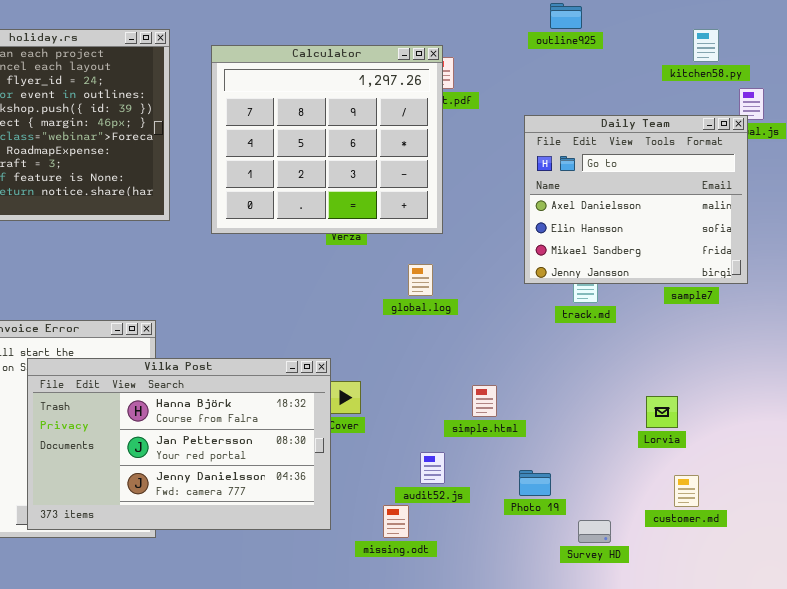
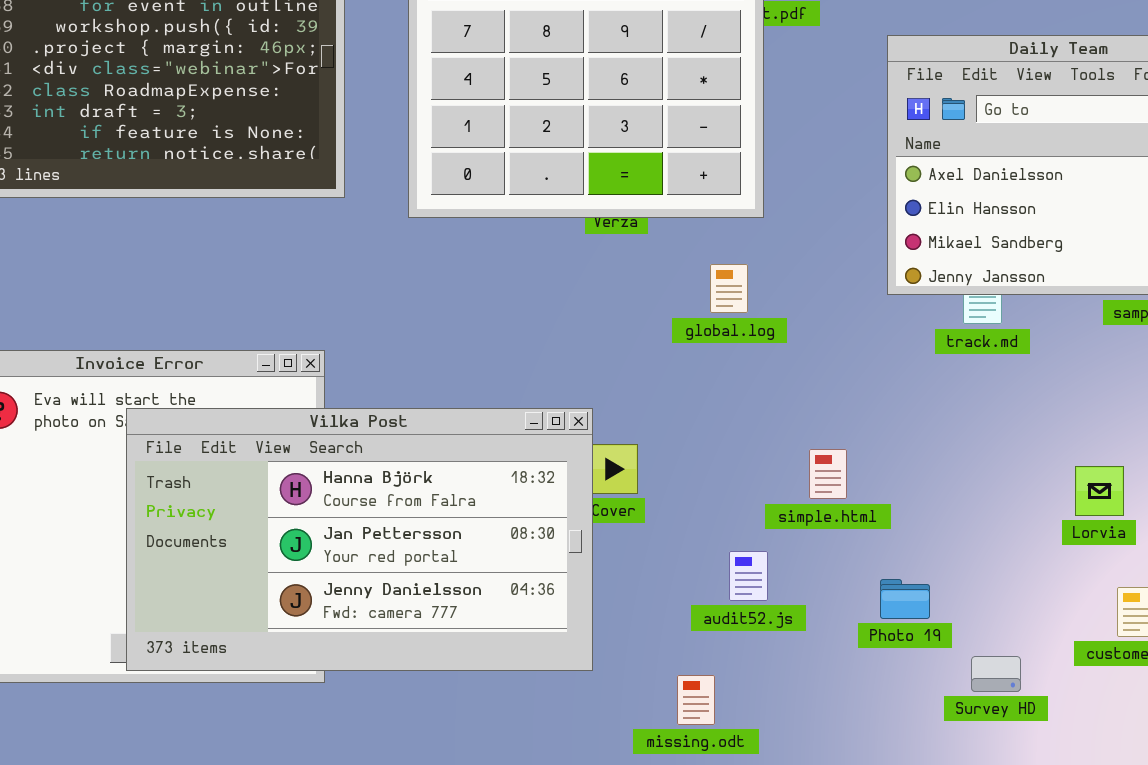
missing.odt: [383,505,409,538] -> [677,675,715,725], moved

